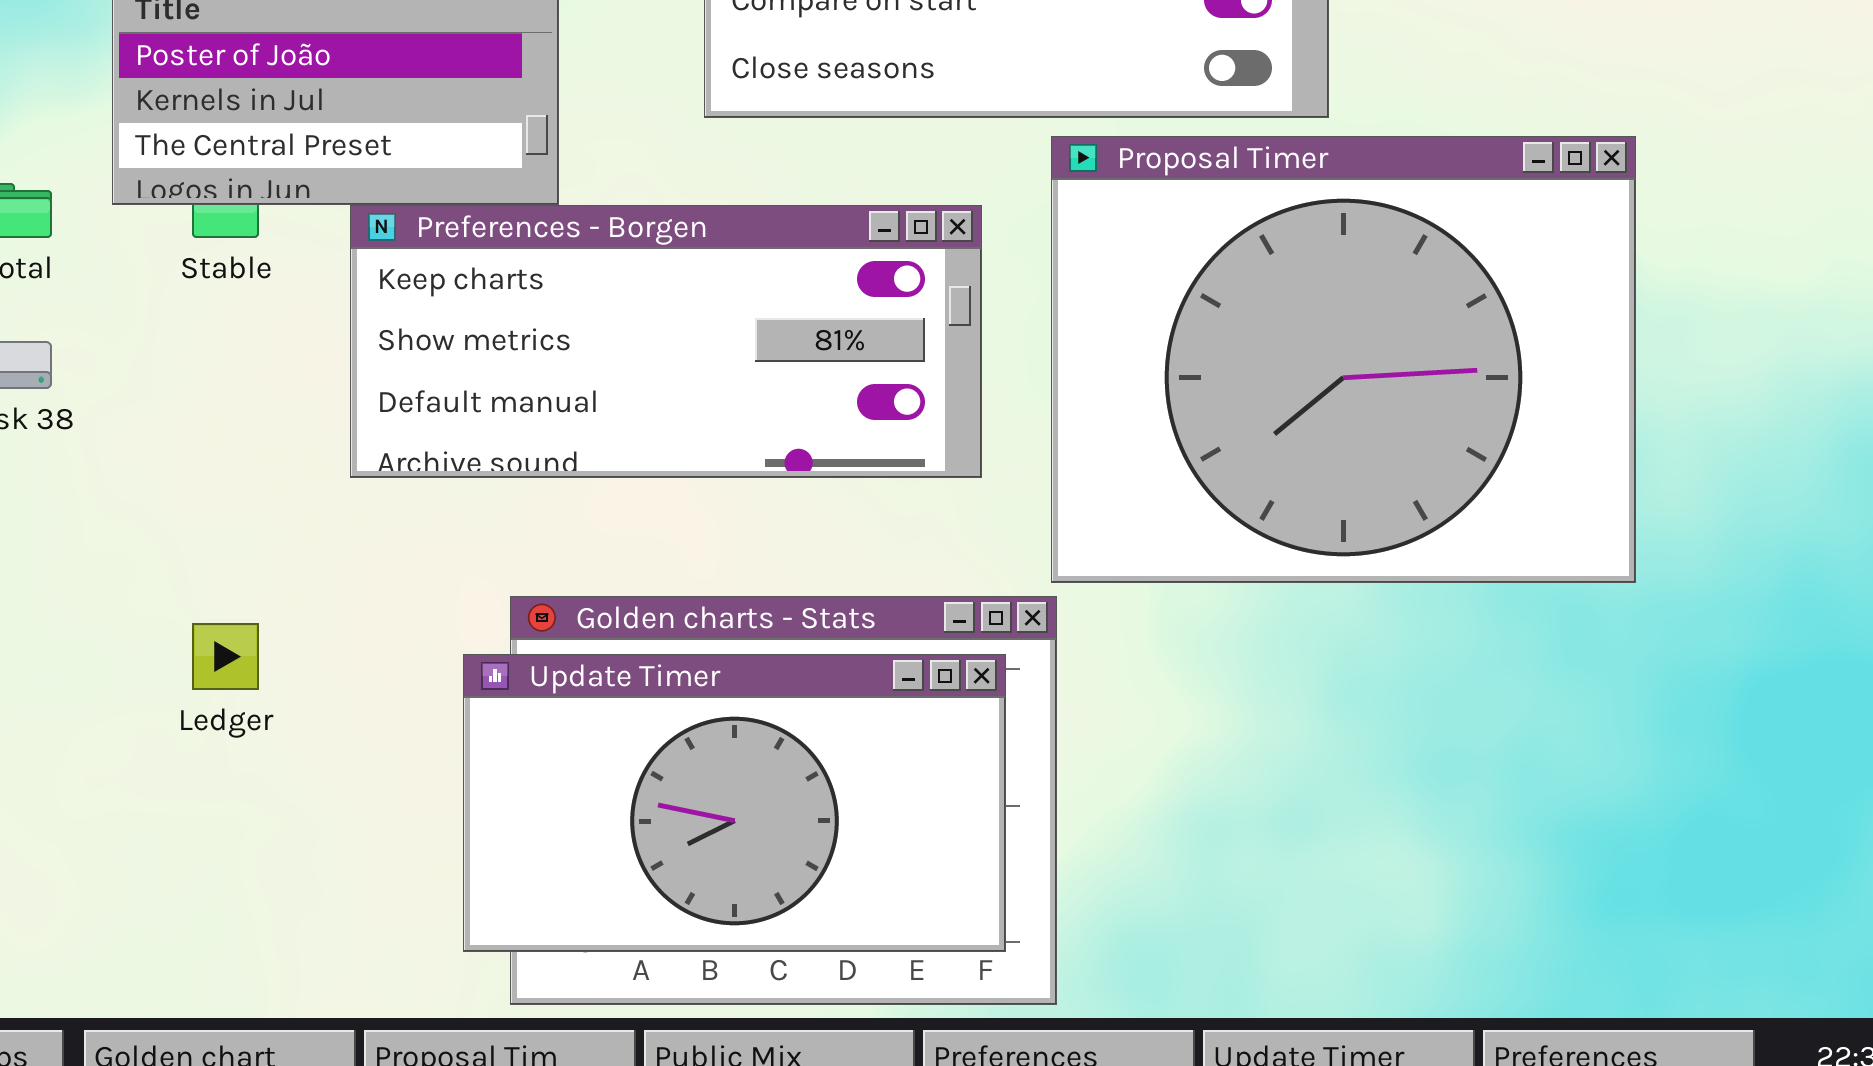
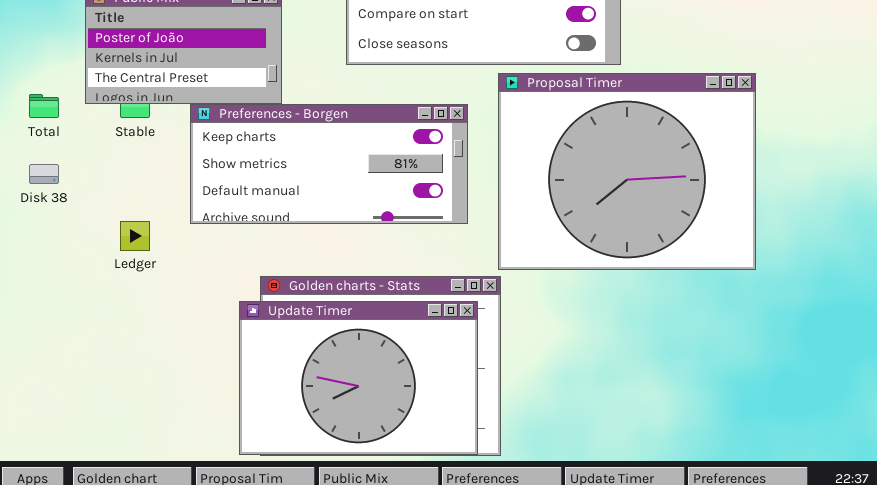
Ledger: [192,623,259,690] -> [120,221,150,251], moved
Update Timer: [463,654,1006,952] -> [239,301,478,455], resized

